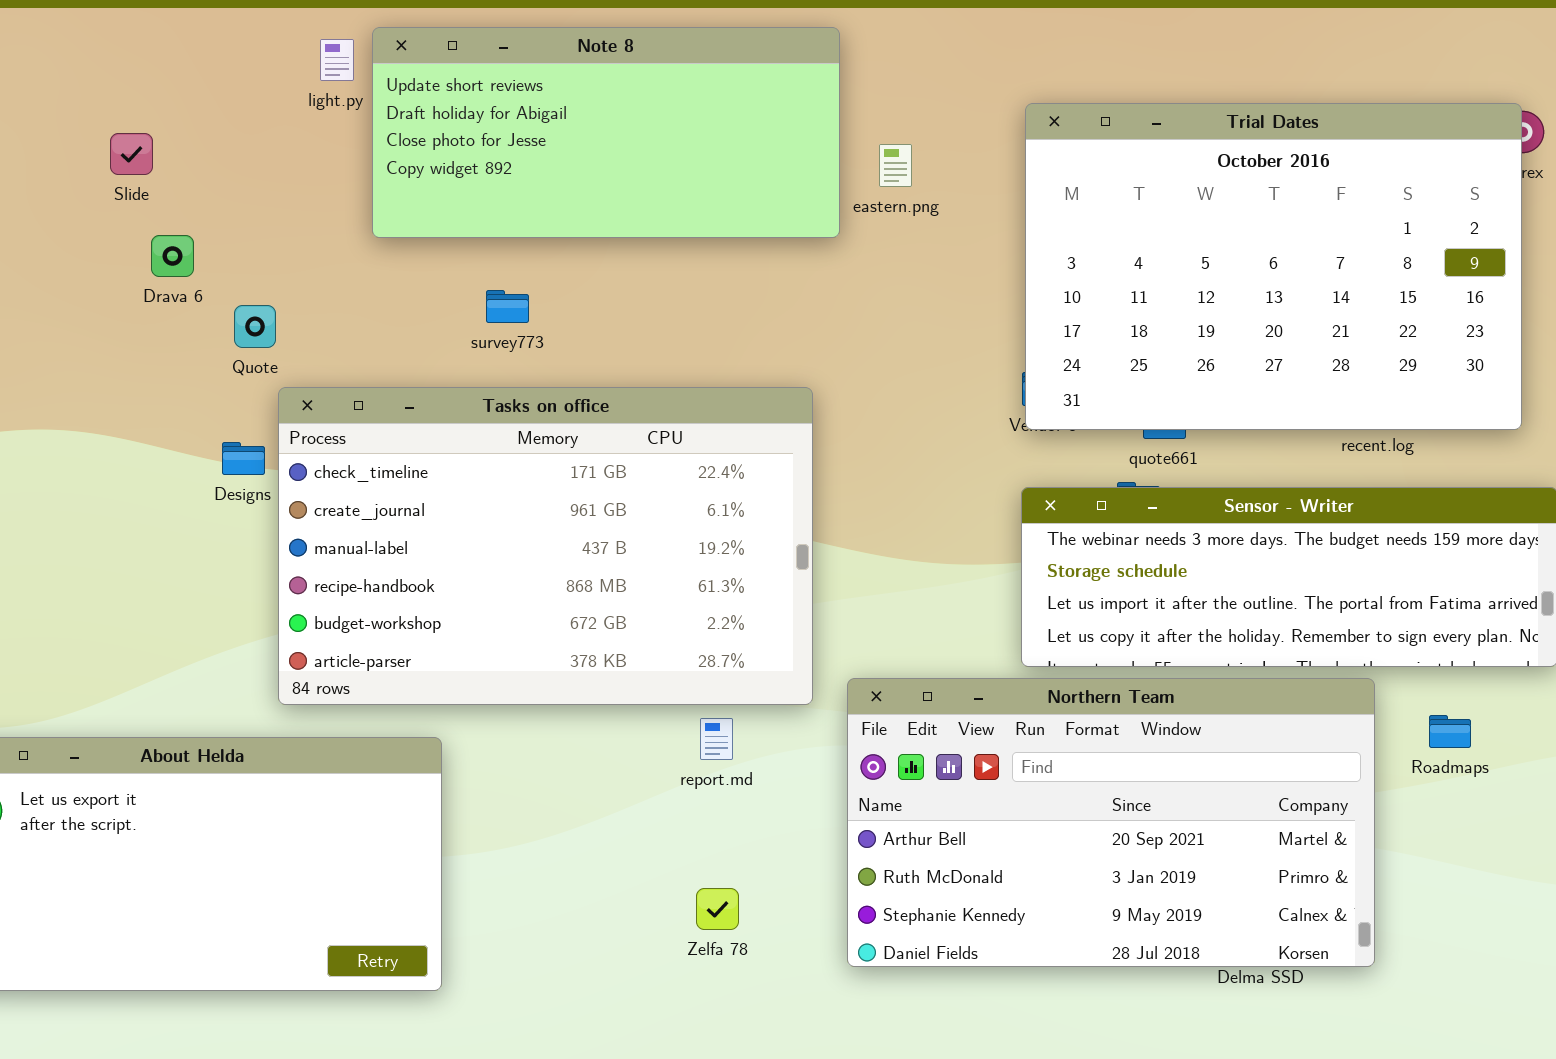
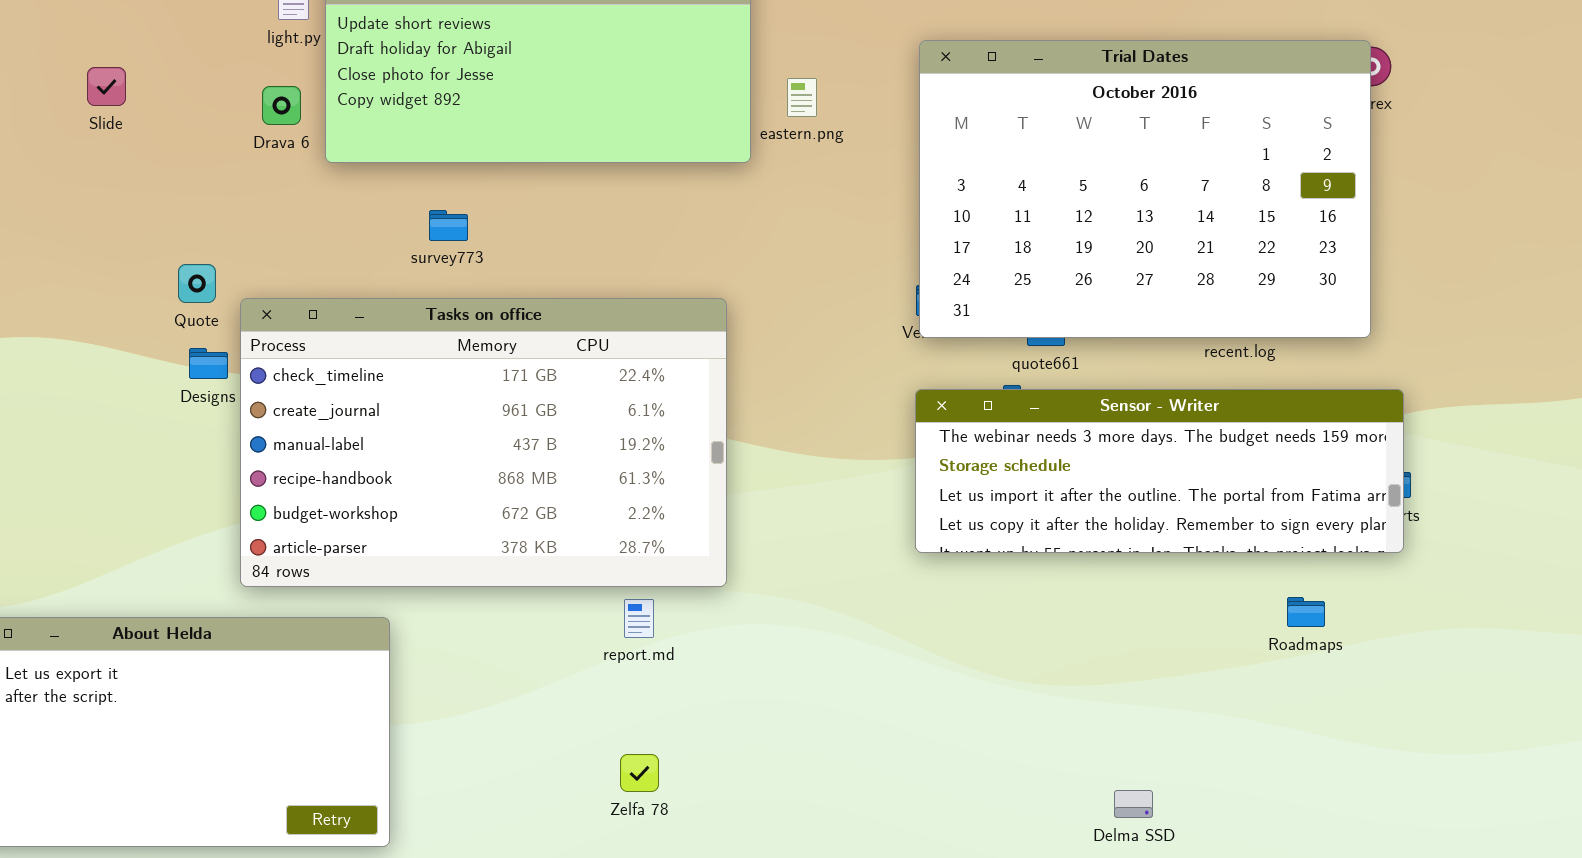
Drava 6: [151,235,194,277] -> [262,86,301,125], moved
Quote: [234,305,276,348] -> [178,264,216,303], moved
Northern Team: [847,678,1375,967] -> none, closed

